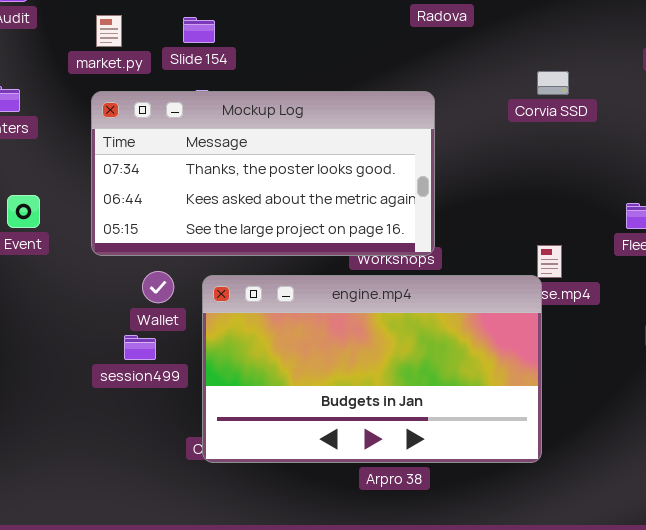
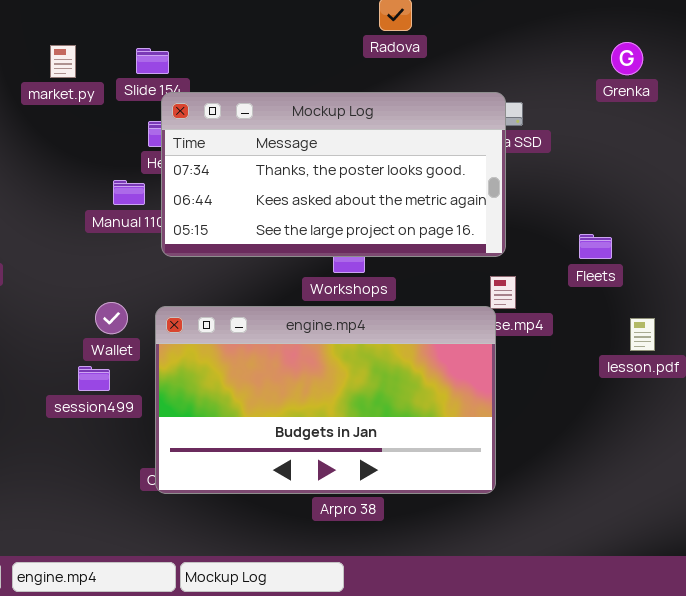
Mockup Log: [91,91,435,256] -> [161,92,506,257], moved

